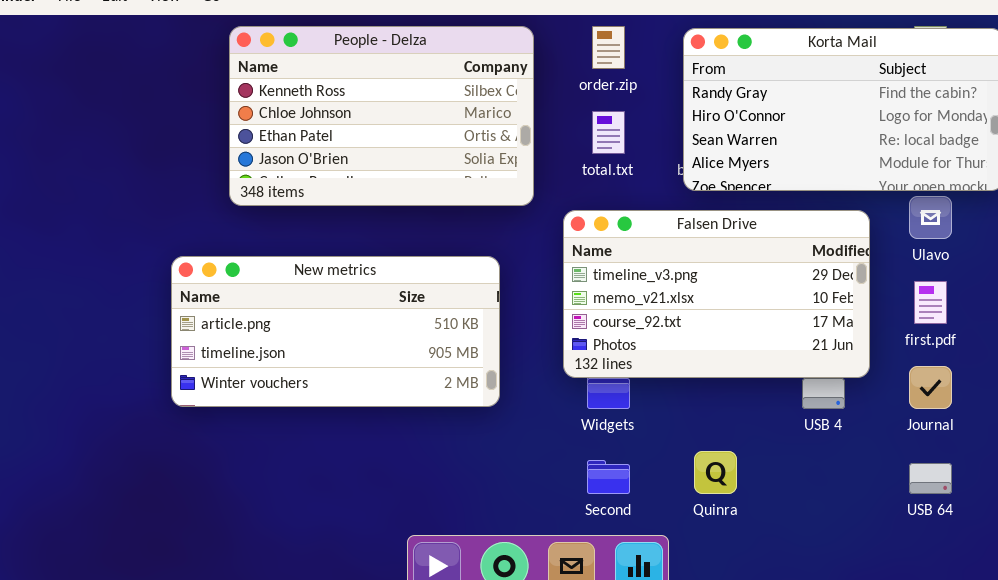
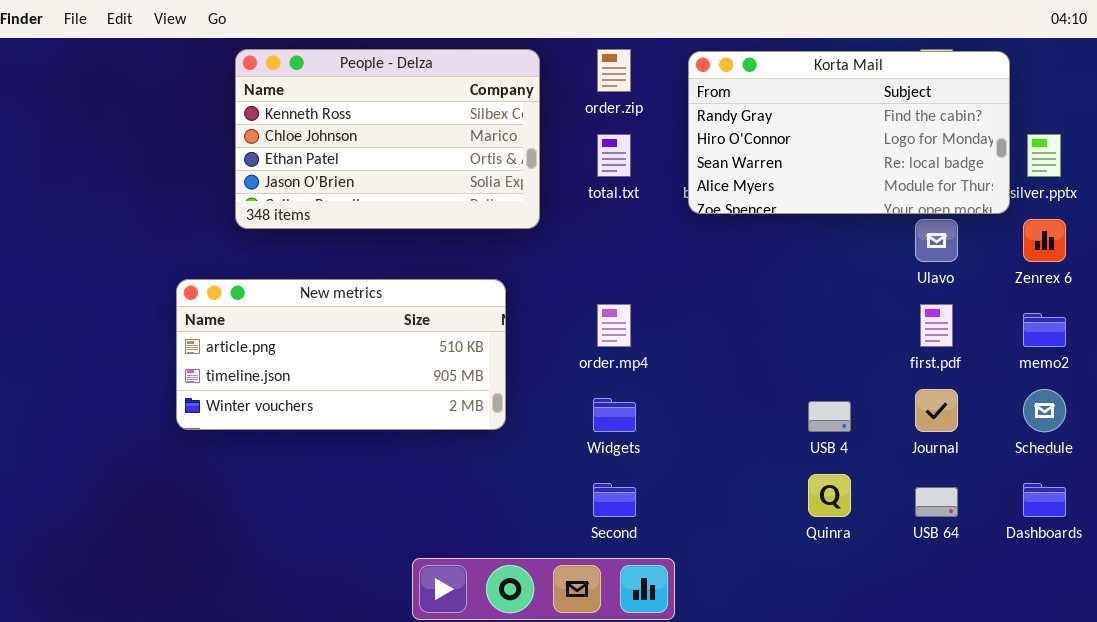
Falsen Drive: [563,210,870,378] -> none, closed
Quinra: [694,451,737,494] -> [808,474,851,517], moved

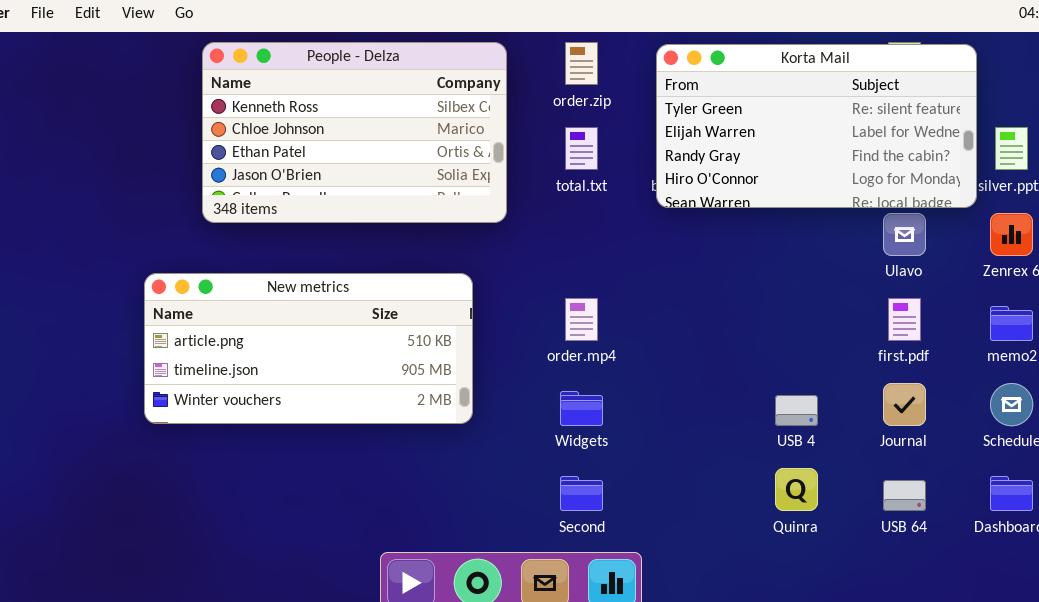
Korta Mail: [688,51,1010,214] -> [656,44,977,208], scrolled up 2 rows

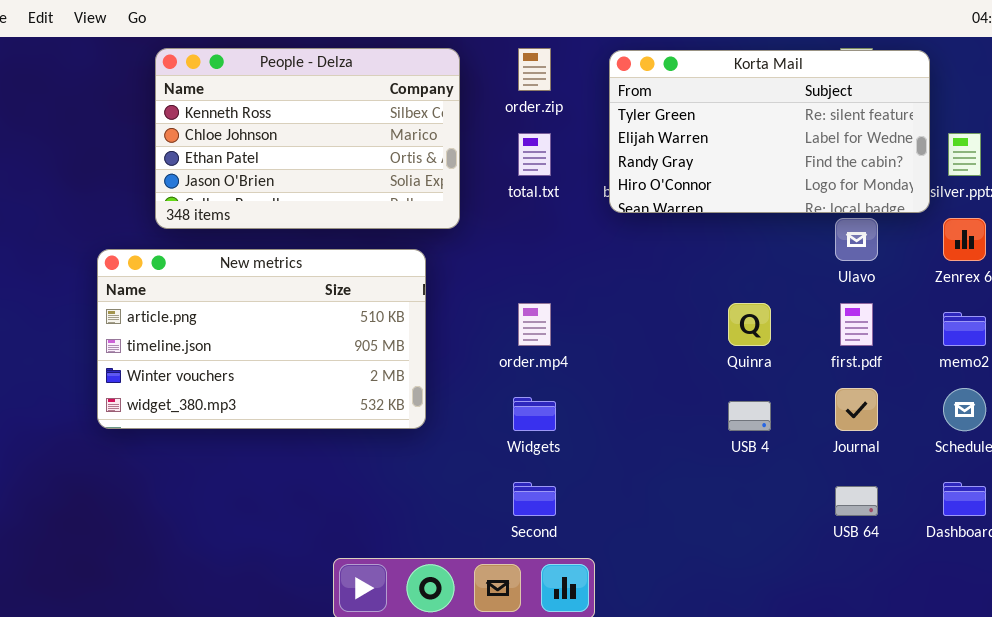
New metrics: [144,273,473,424] -> [97,249,426,429], resized
Quinra: [775,468,818,511] -> [728,303,771,346], moved

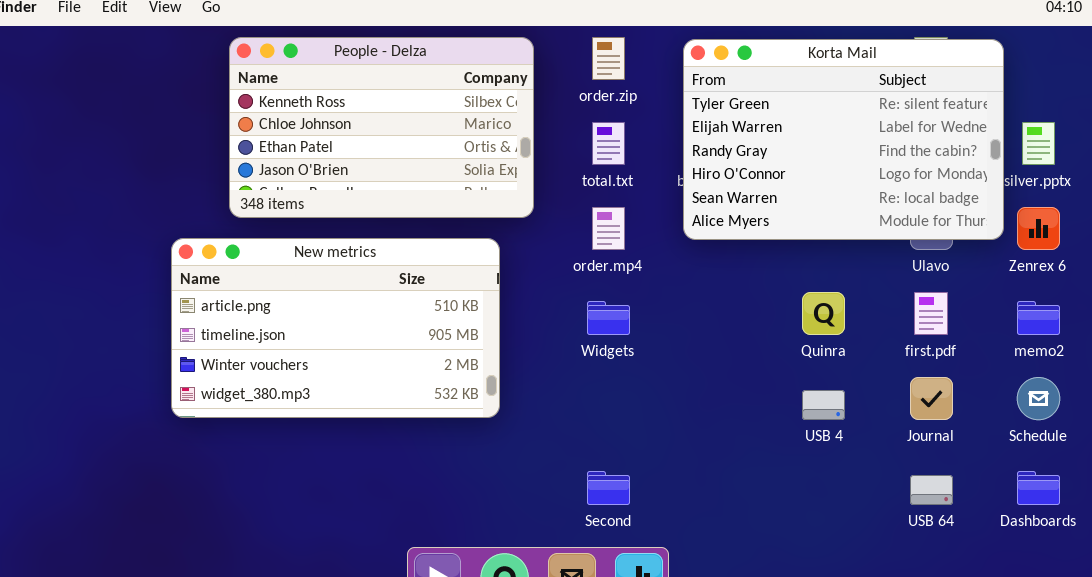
Korta Mail: [609,50,930,213] -> [683,39,1004,240], resized
order.mp4: [518,303,551,346] -> [592,207,625,250], moved
Widgets: [513,397,556,431] -> [587,301,630,335], moved

